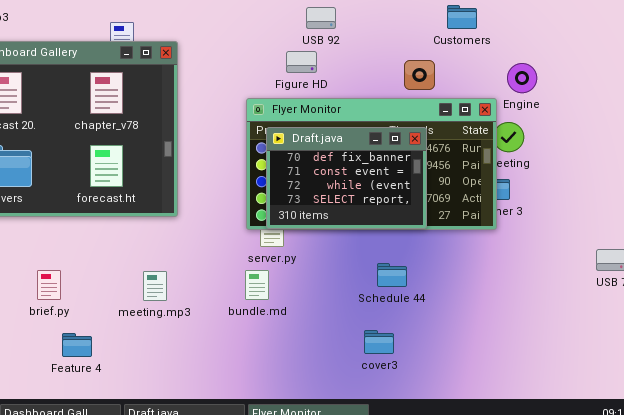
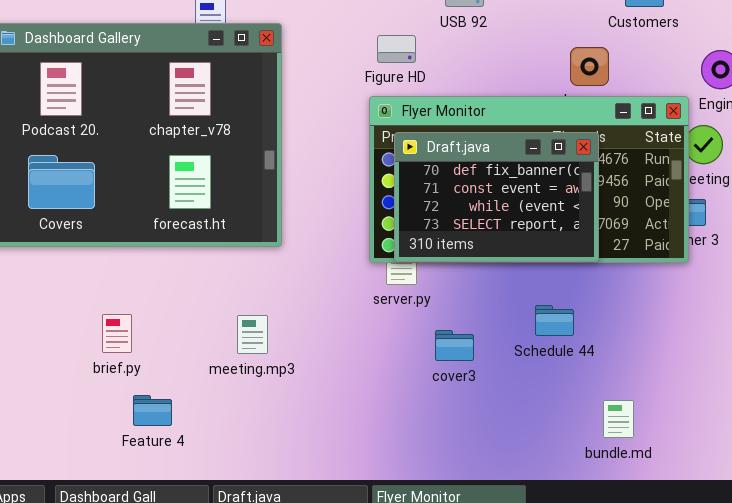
Figure HD: [286,51,317,73] -> [377,35,416,63], moved
bundle.md: [245,270,269,300] -> [603,400,634,438], moved
cover3: [364,330,394,354] -> [435,330,474,361], moved

